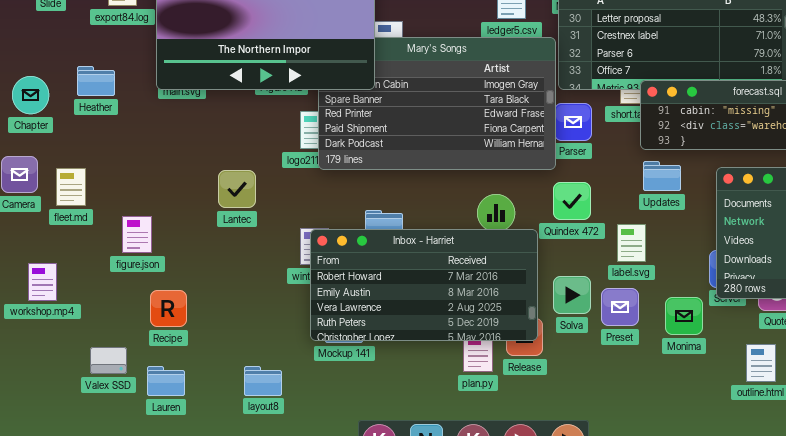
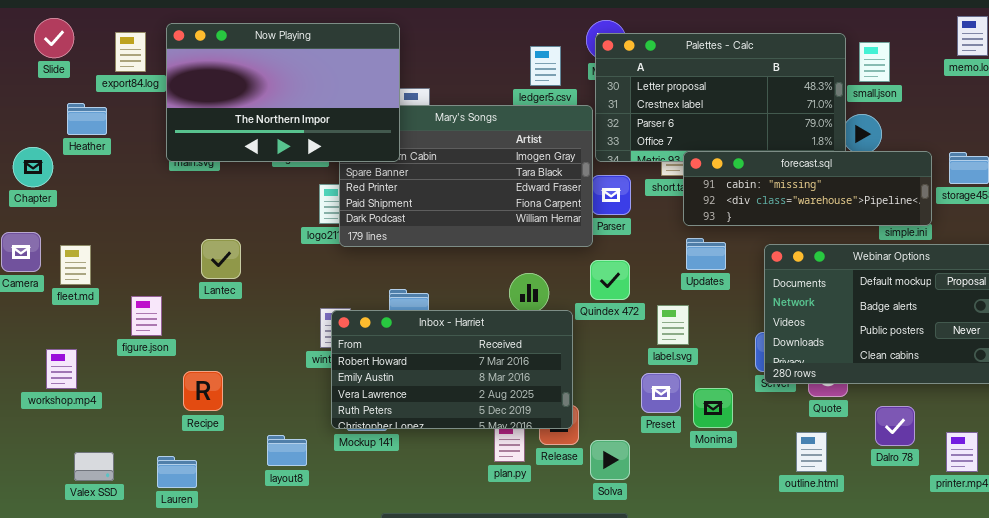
Heather: [77,66,115,96] -> [67,103,107,135], moved
Lantec: [218,170,256,208] -> [201,239,241,279], moved
workshop.mp4: [28,263,57,301] -> [46,349,77,389], moved
Solva: [553,276,591,314] -> [590,440,630,480], moved
Recipe: [150,290,187,327] -> [183,371,223,411], moved
Monima: [665,297,703,335] -> [693,388,733,428], moved
Valex SSD: [90,347,127,374] -> [74,452,114,481], moved
layout8: [244,366,282,396] -> [267,435,307,466], moved

